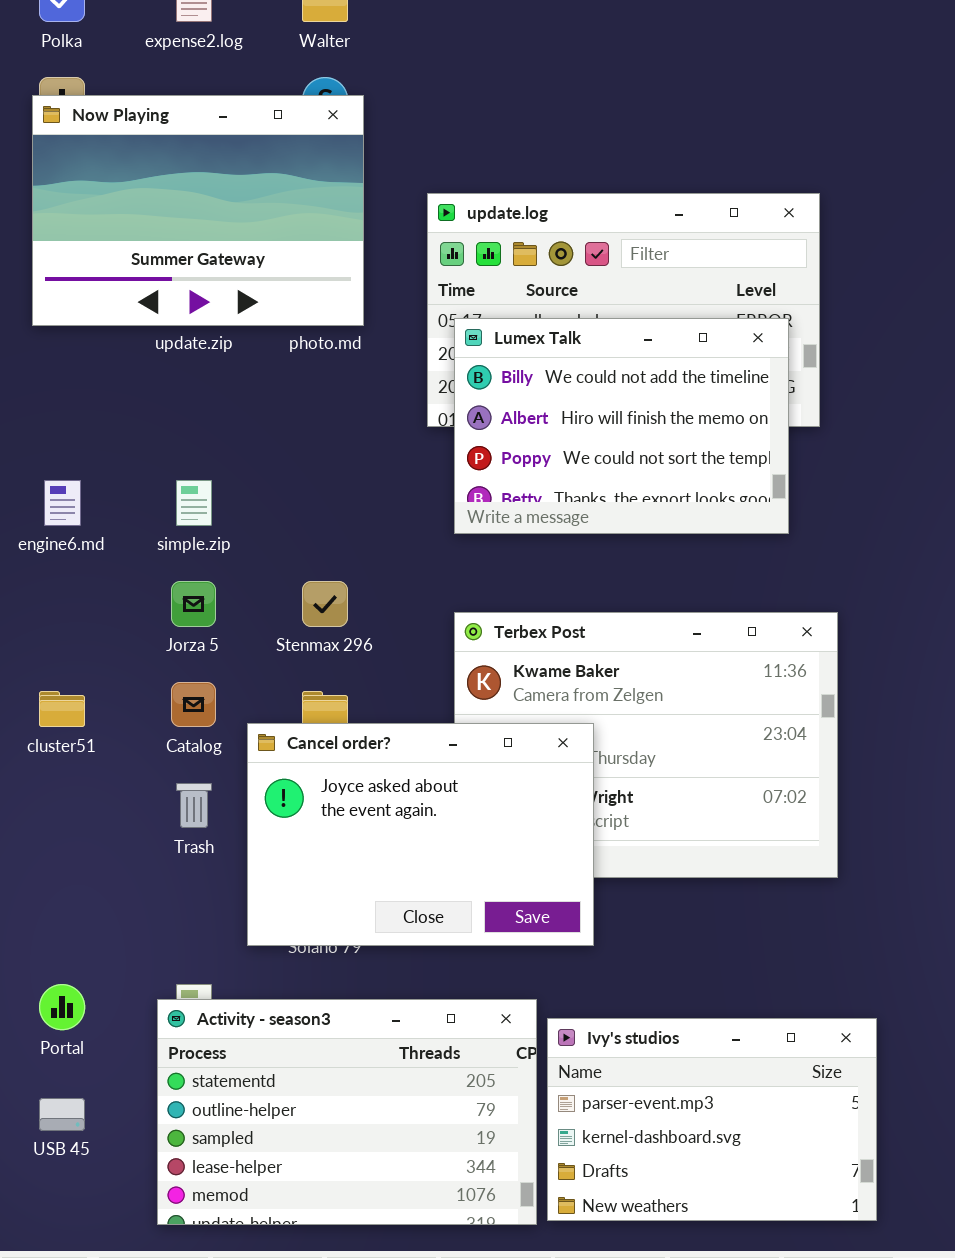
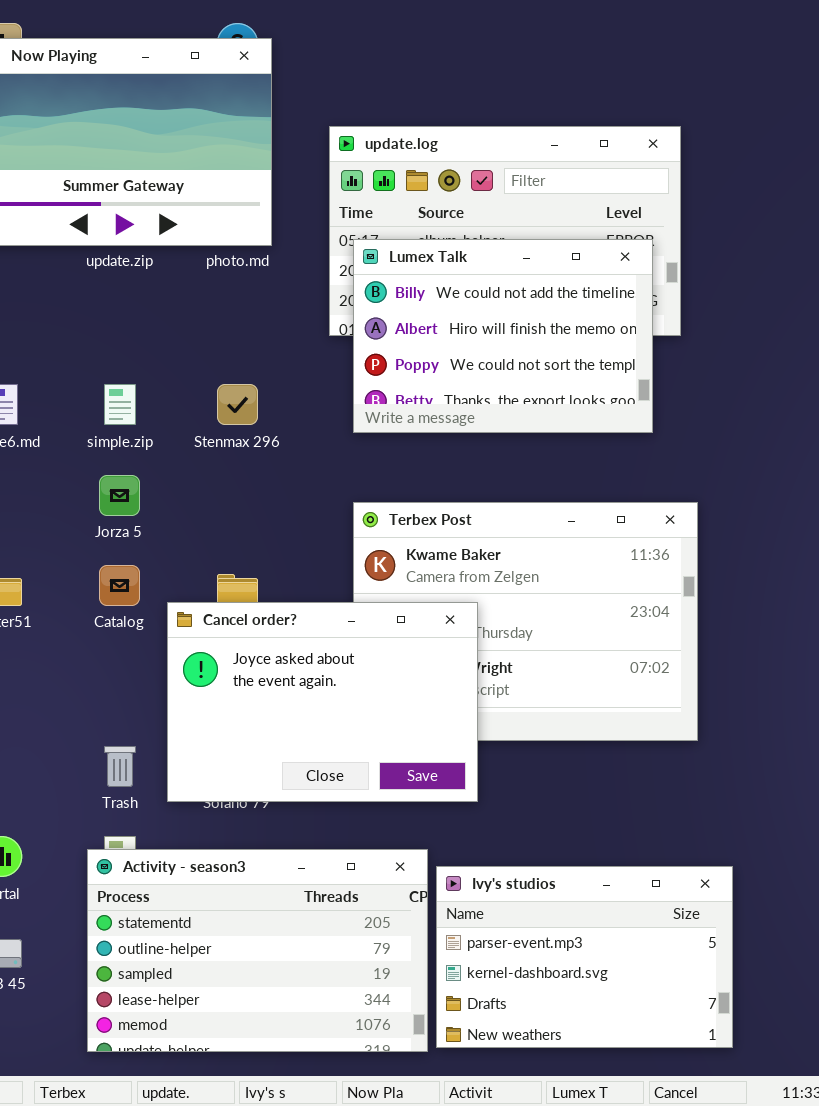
Stenmax 296: [302,581,348,627] -> [217,384,258,425], moved
Trash: [176,783,212,828] -> [104,746,136,787], moved

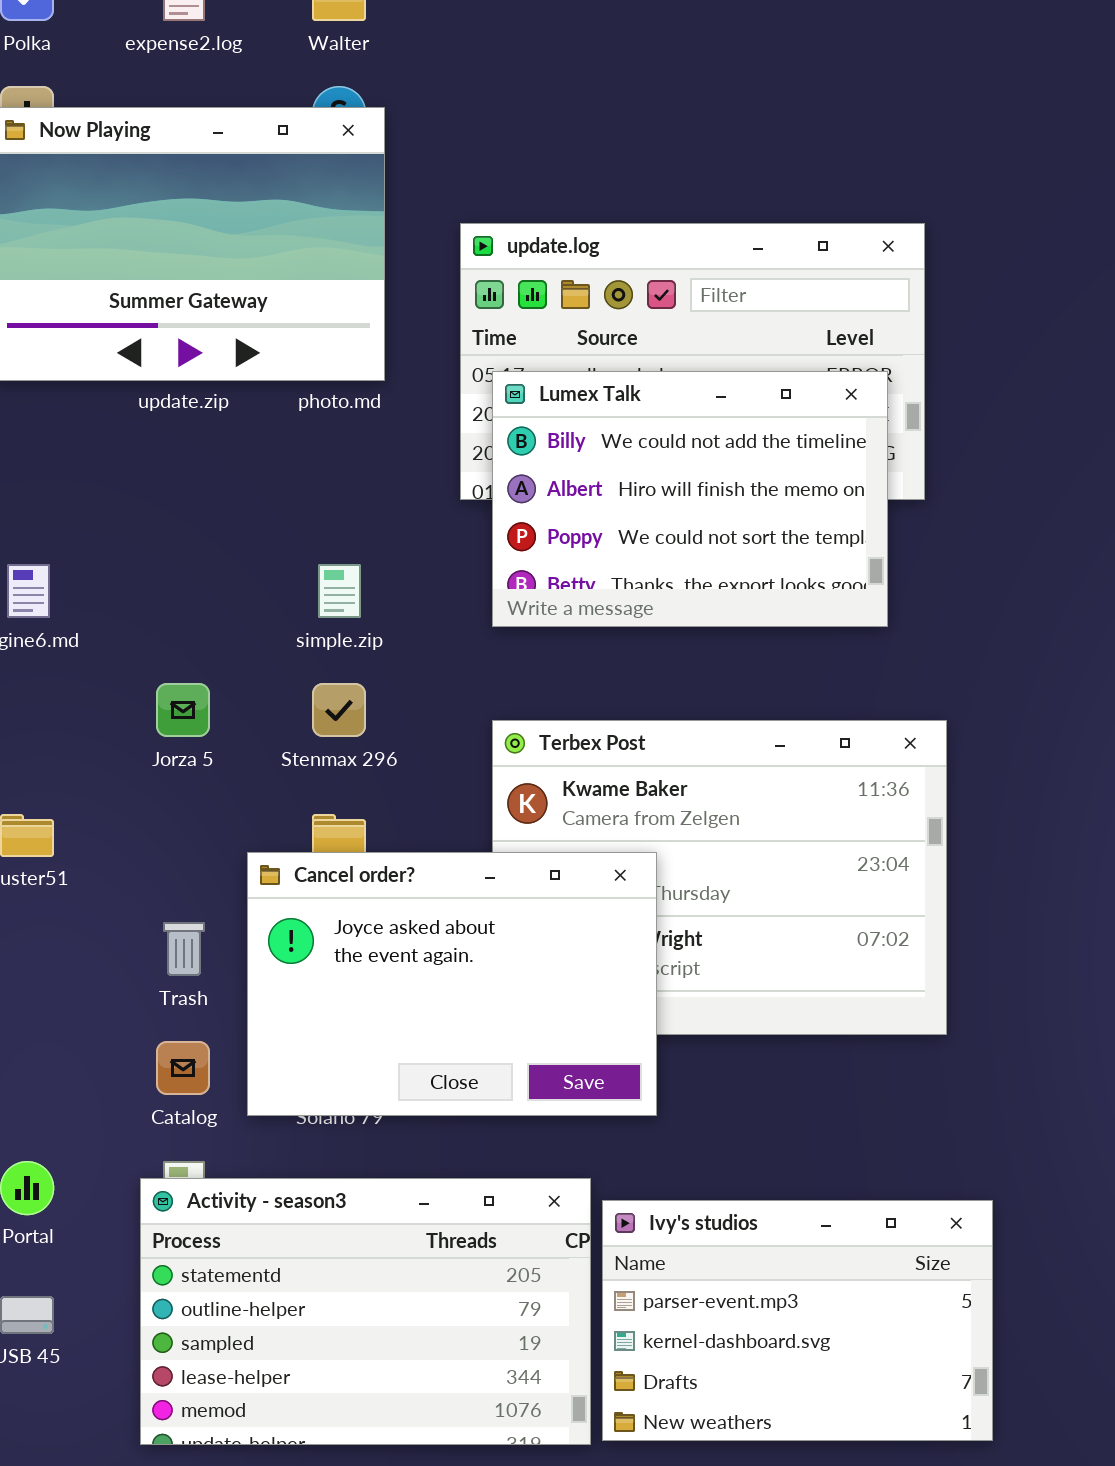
simple.zip: [104,384,136,425] -> [318,564,361,618], moved
Stenmax 296: [217,384,258,425] -> [312,683,366,737], moved
Catalog: [99,565,140,606] -> [156,1041,210,1095], moved
Trash: [104,746,136,787] -> [163,922,205,976], moved

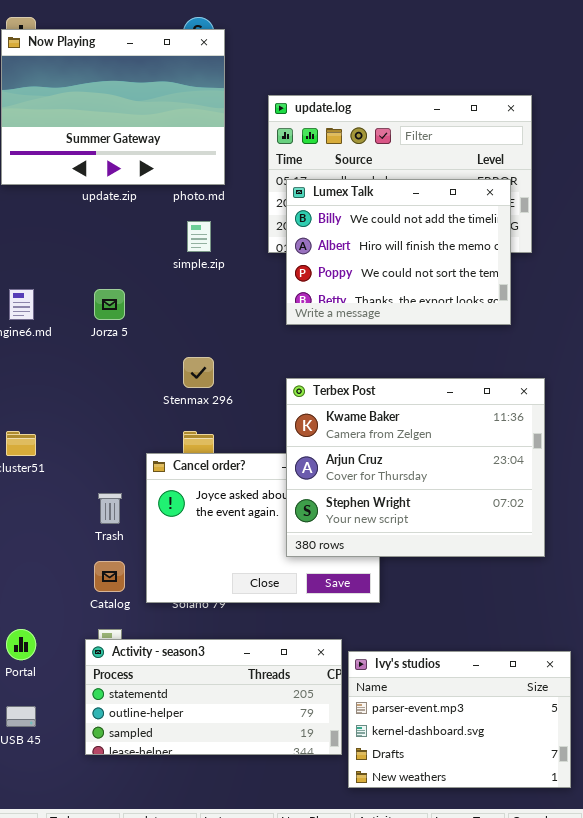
simple.zip: [318,564,361,618] -> [187,221,211,252], moved
Jorza 5: [156,683,210,737] -> [94,289,125,320], moved
Terbex Post: [492,720,947,1035] -> [286,378,545,557], raised
Activity - season3: [140,1178,591,1445] -> [85,639,342,755], resized

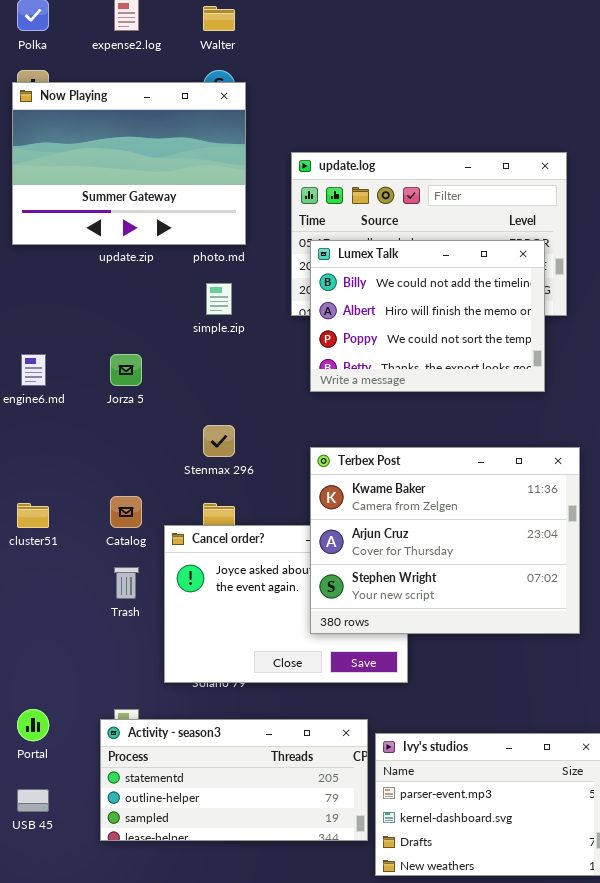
Catalog: [94,561,125,592] -> [110,496,142,528], moved

